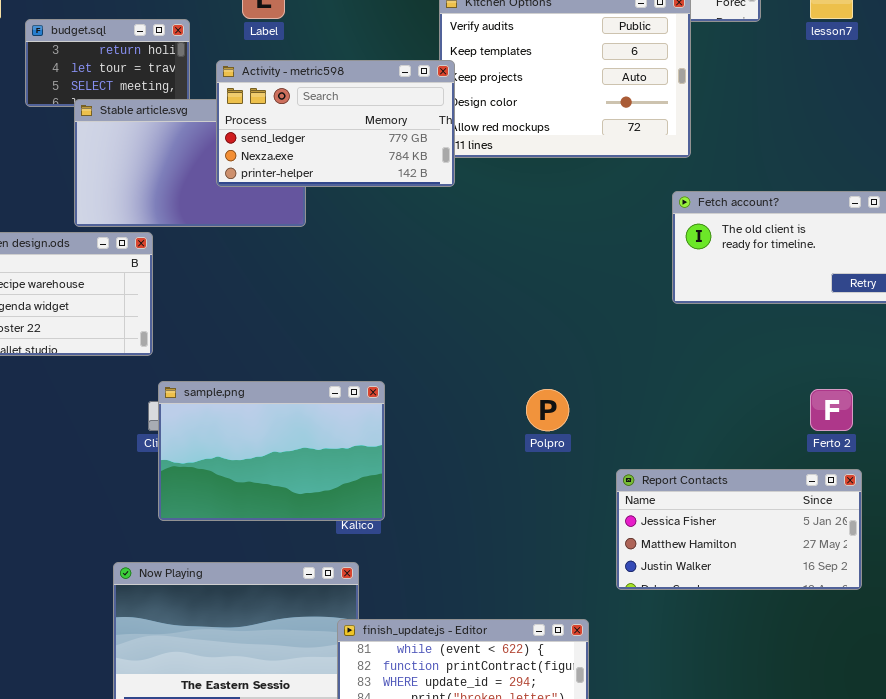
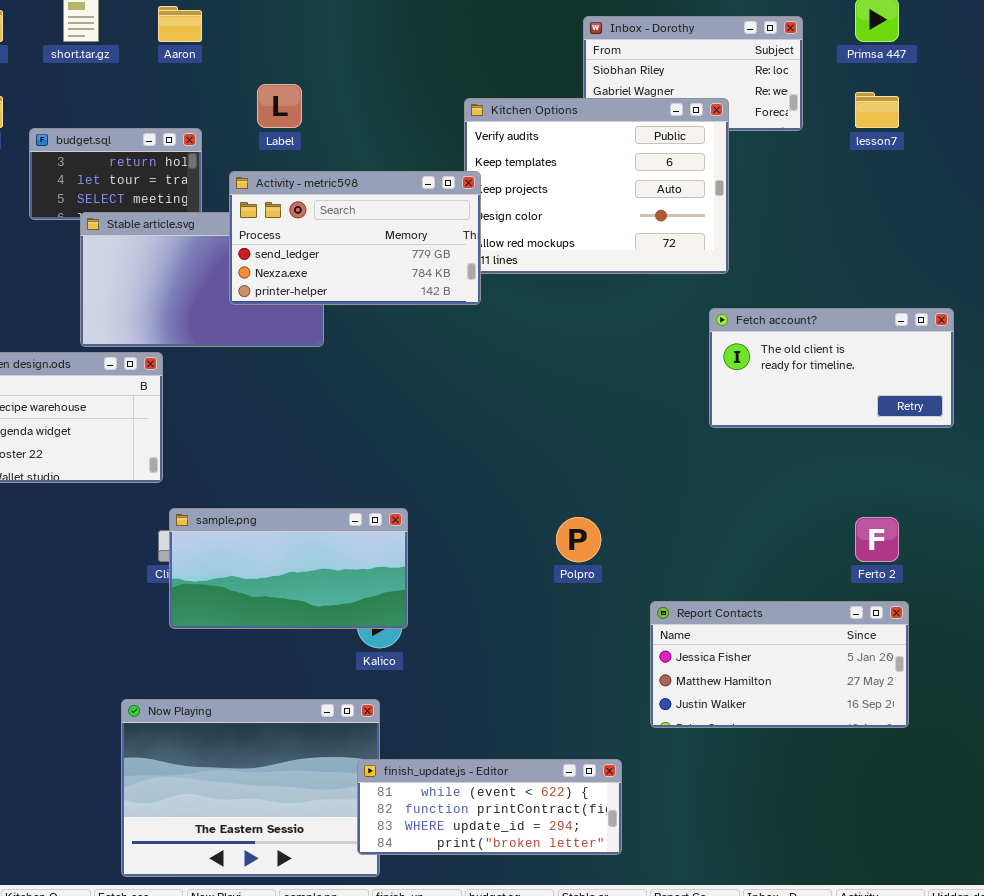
sample.png: [158,381,385,521] -> [169,508,408,629], resized

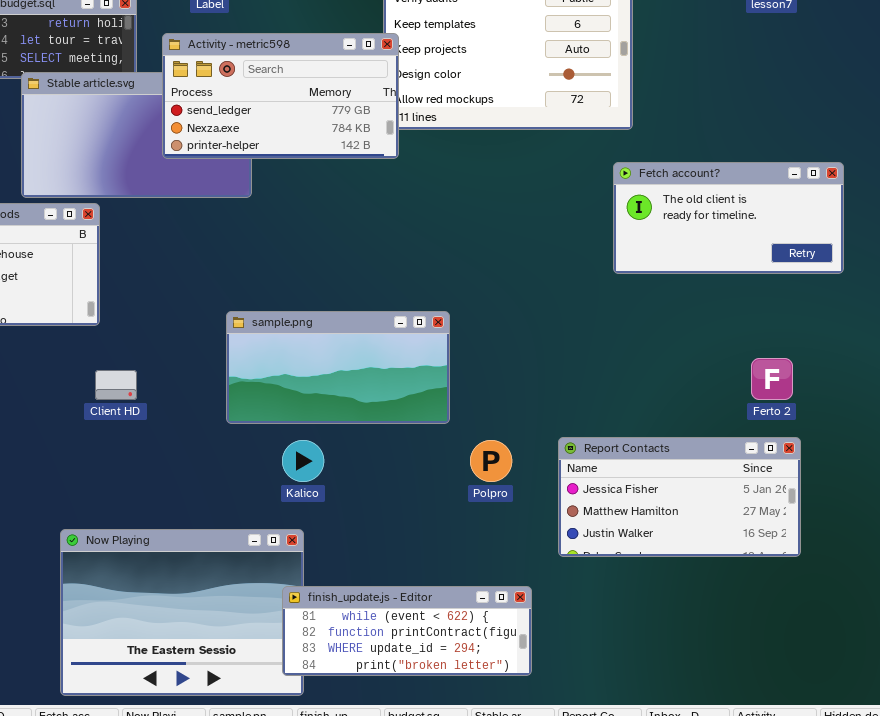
sample.png: [169,508,408,629] -> [226,311,450,424], moved
Polpro: [556,517,601,562] -> [470,440,512,482], moved

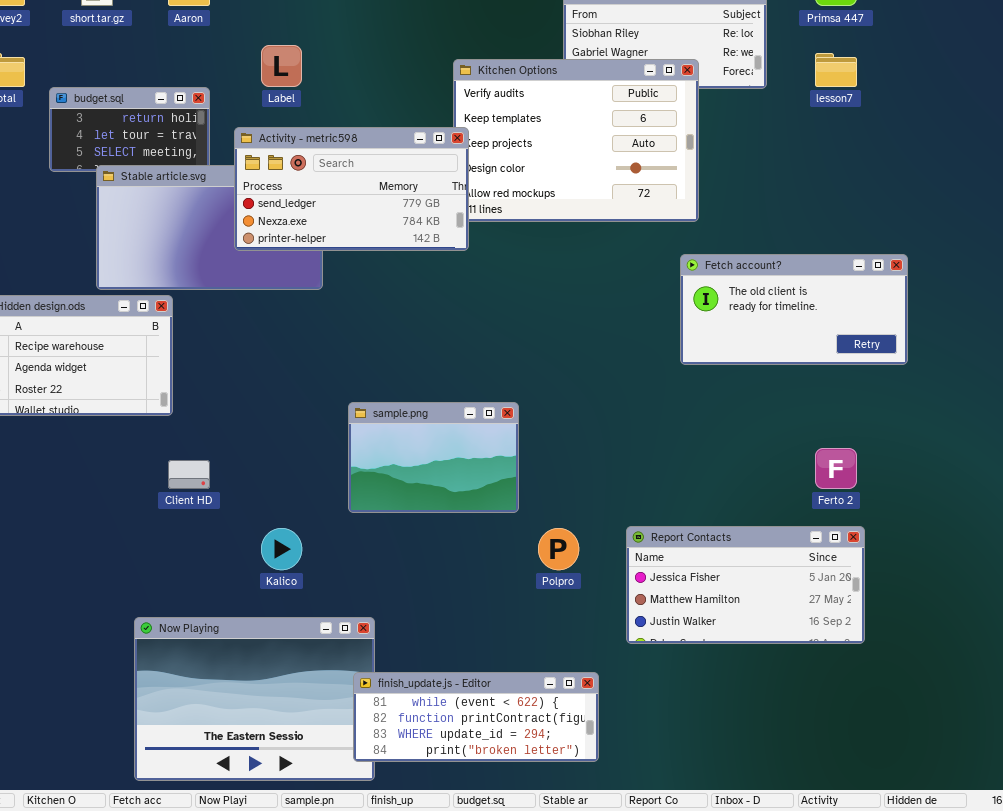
sample.png: [226,311,450,424] -> [348,402,519,513], resized
Kalico: [282,440,324,482] -> [261,528,302,570], moved

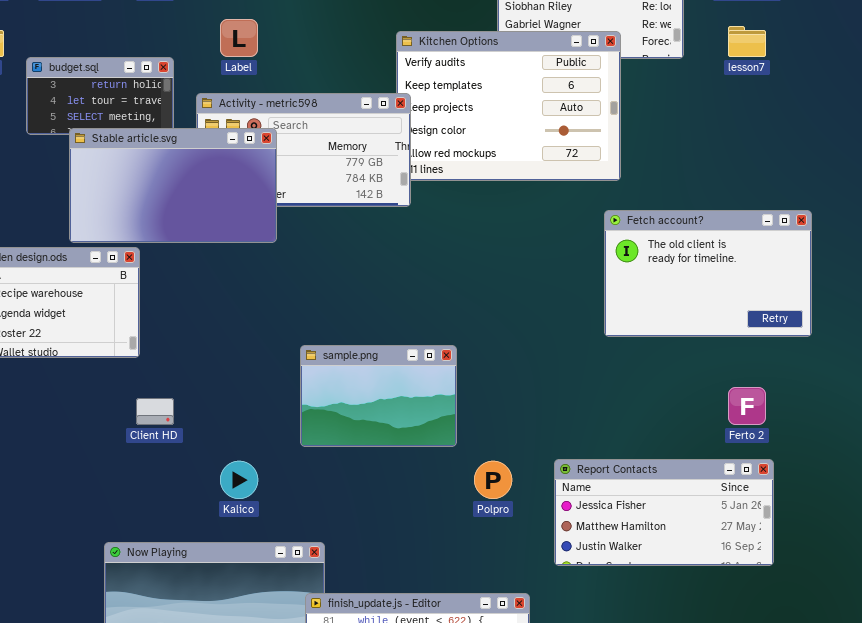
Stable article.svg: [96,165,323,290] -> [69,128,277,243], raised
Fetch account?: [680,254,908,365] -> [604,210,812,337], resized

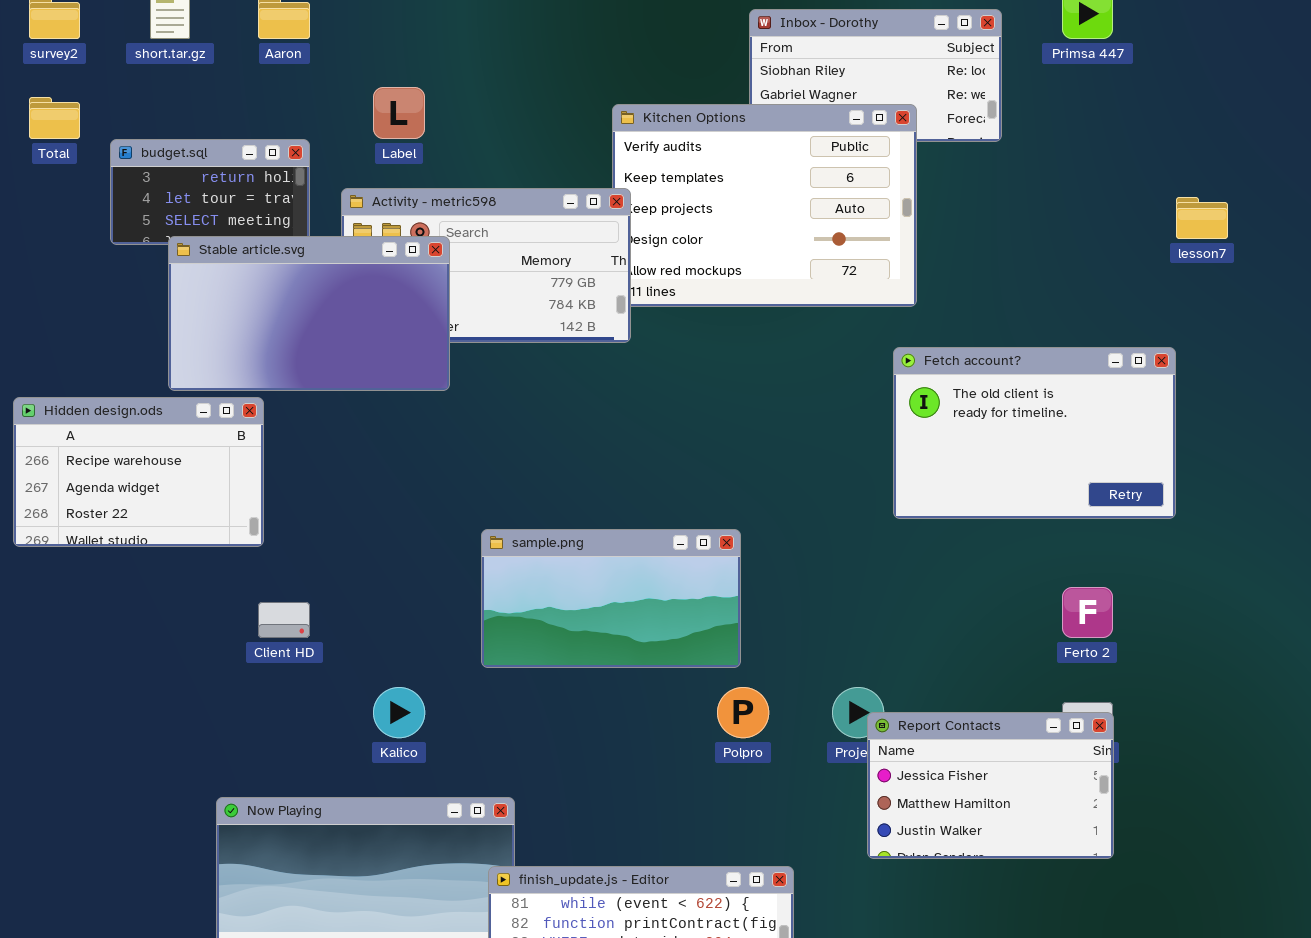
lesson7: [728,26,766,57] -> [1176,197,1228,239], moved
sample.png: [300,345,457,447] -> [481,529,741,668], resized
Report Contacts: [554,459,774,566] -> [867,712,1114,859], moved, resized

